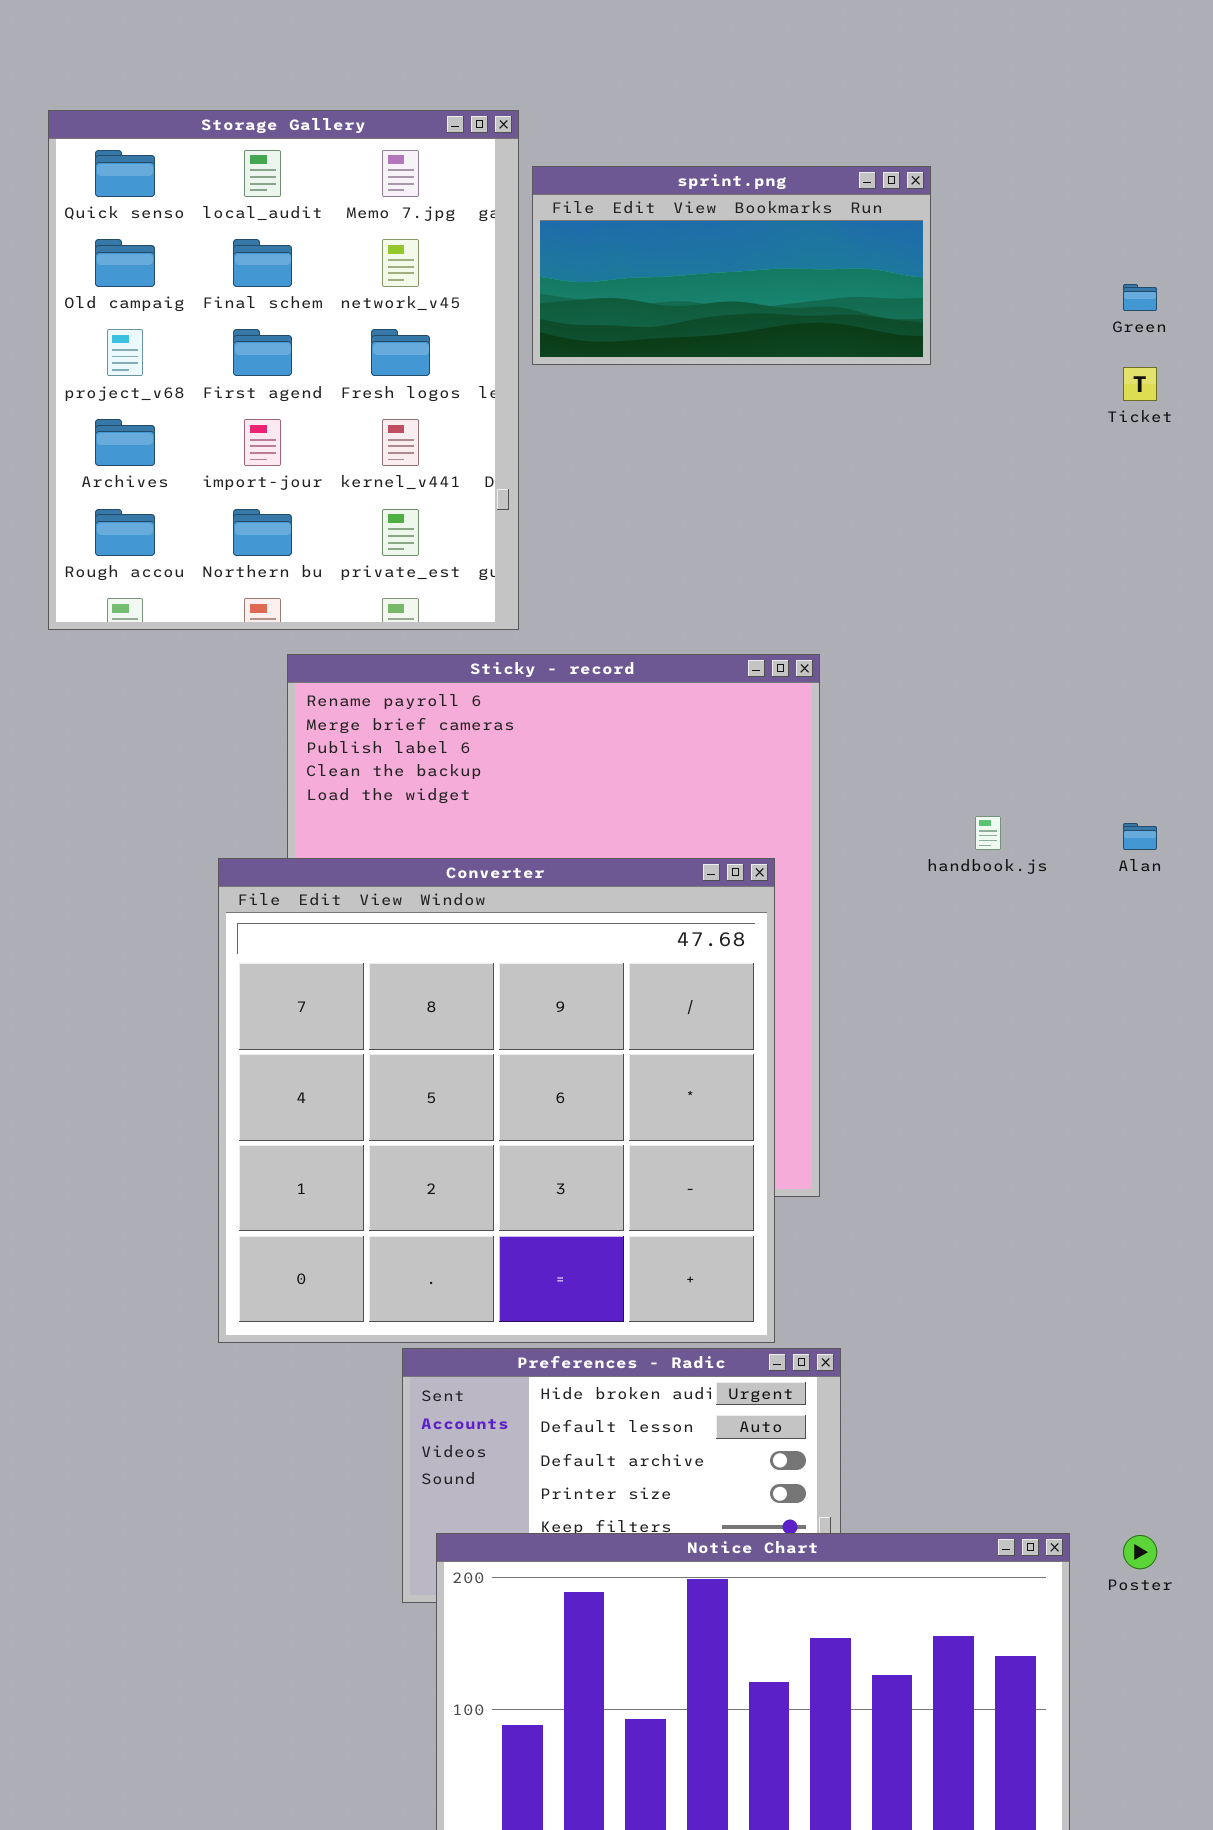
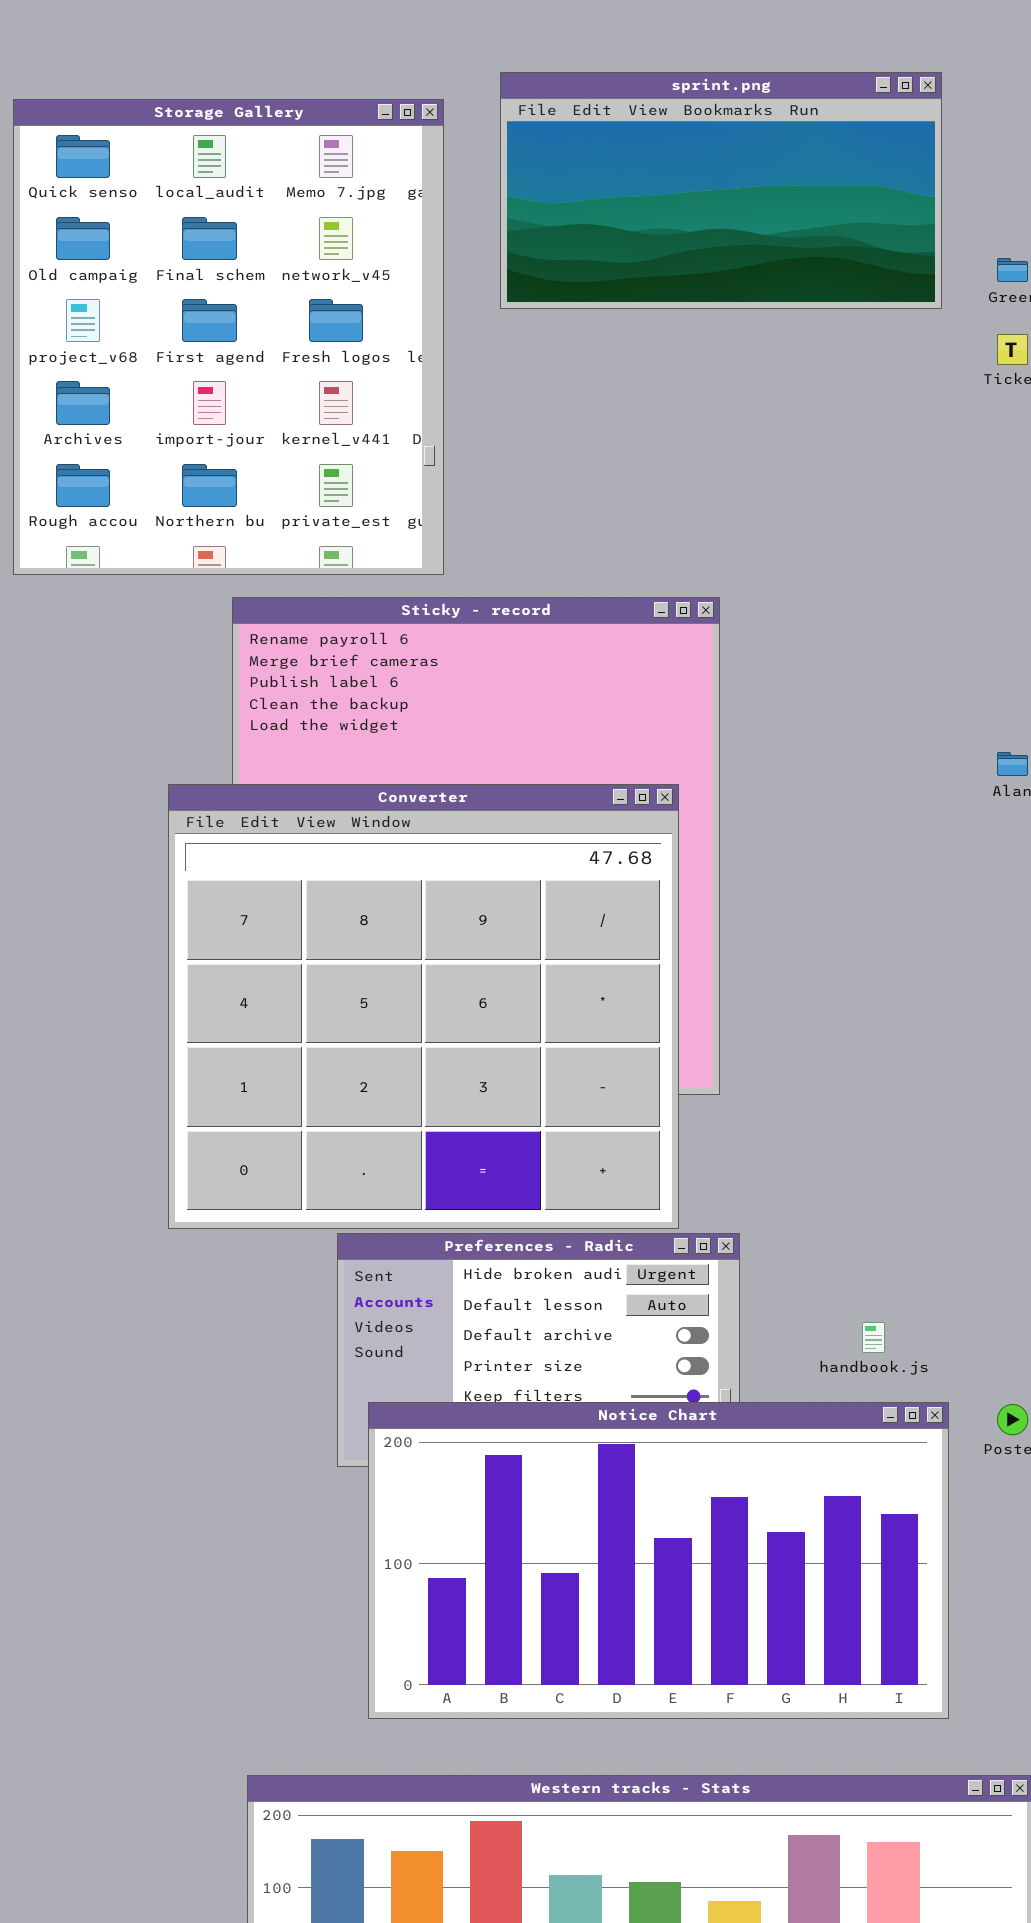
sprint.png: [532,166,931,365] -> [500,72,942,309], moved, resized
handbook.js: [975,816,1001,850] -> [862,1322,885,1353], moved

